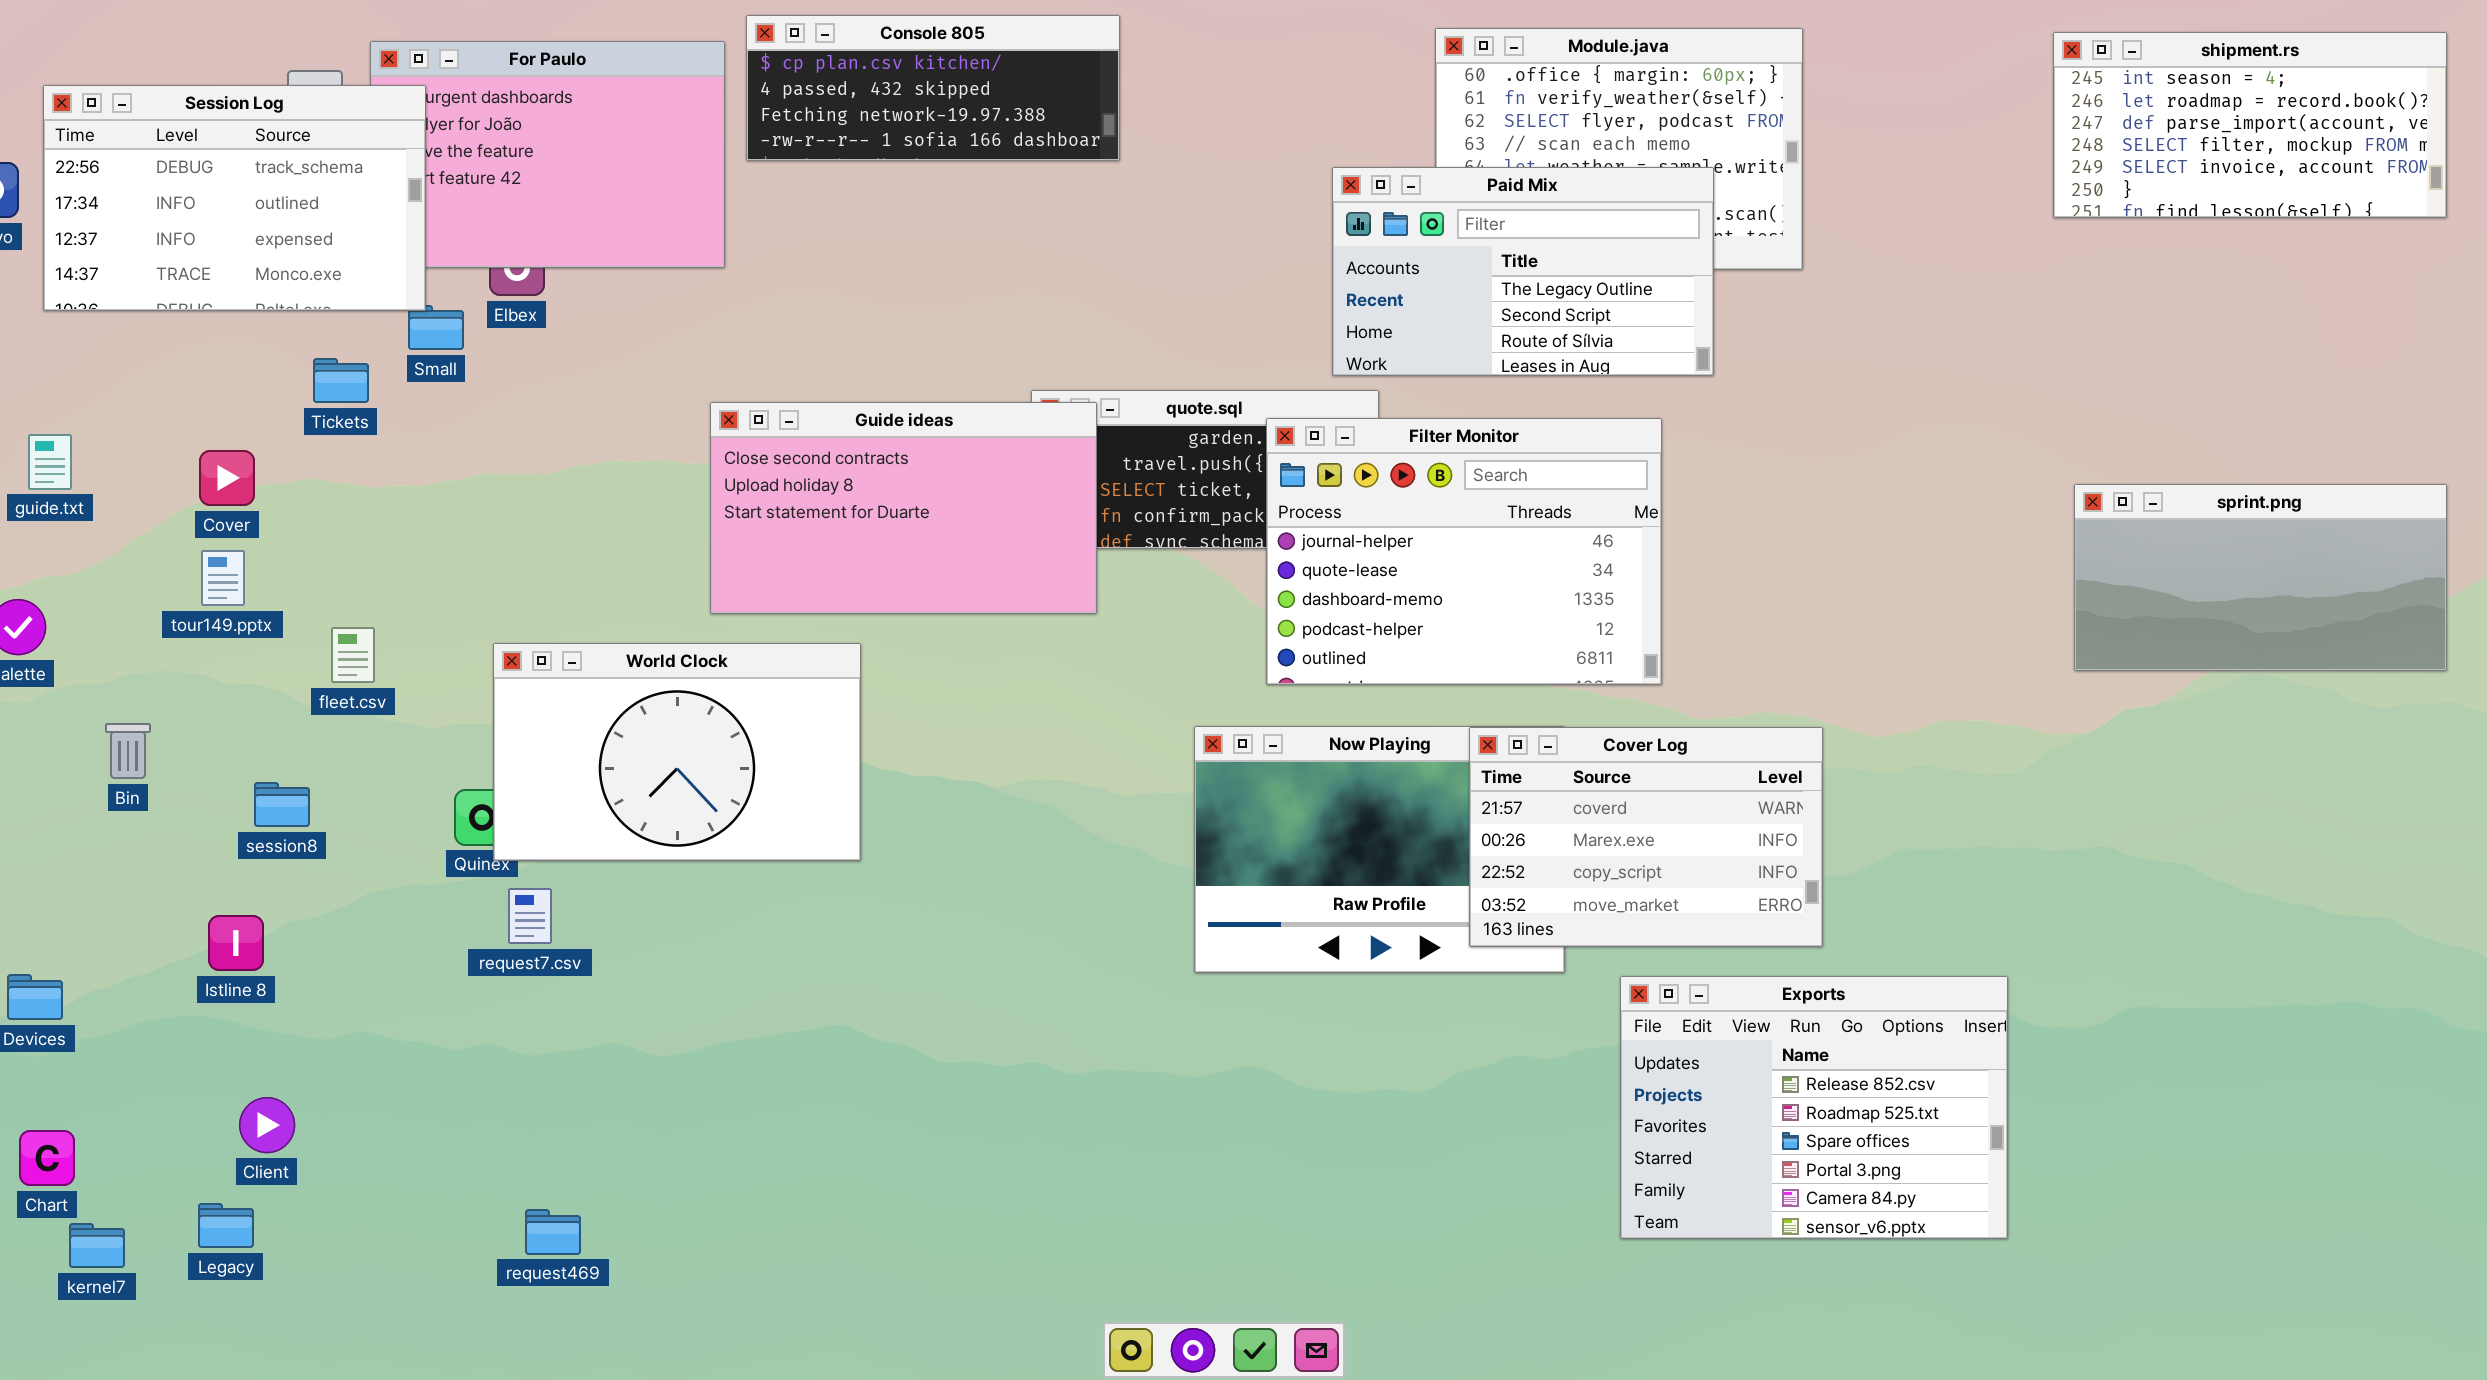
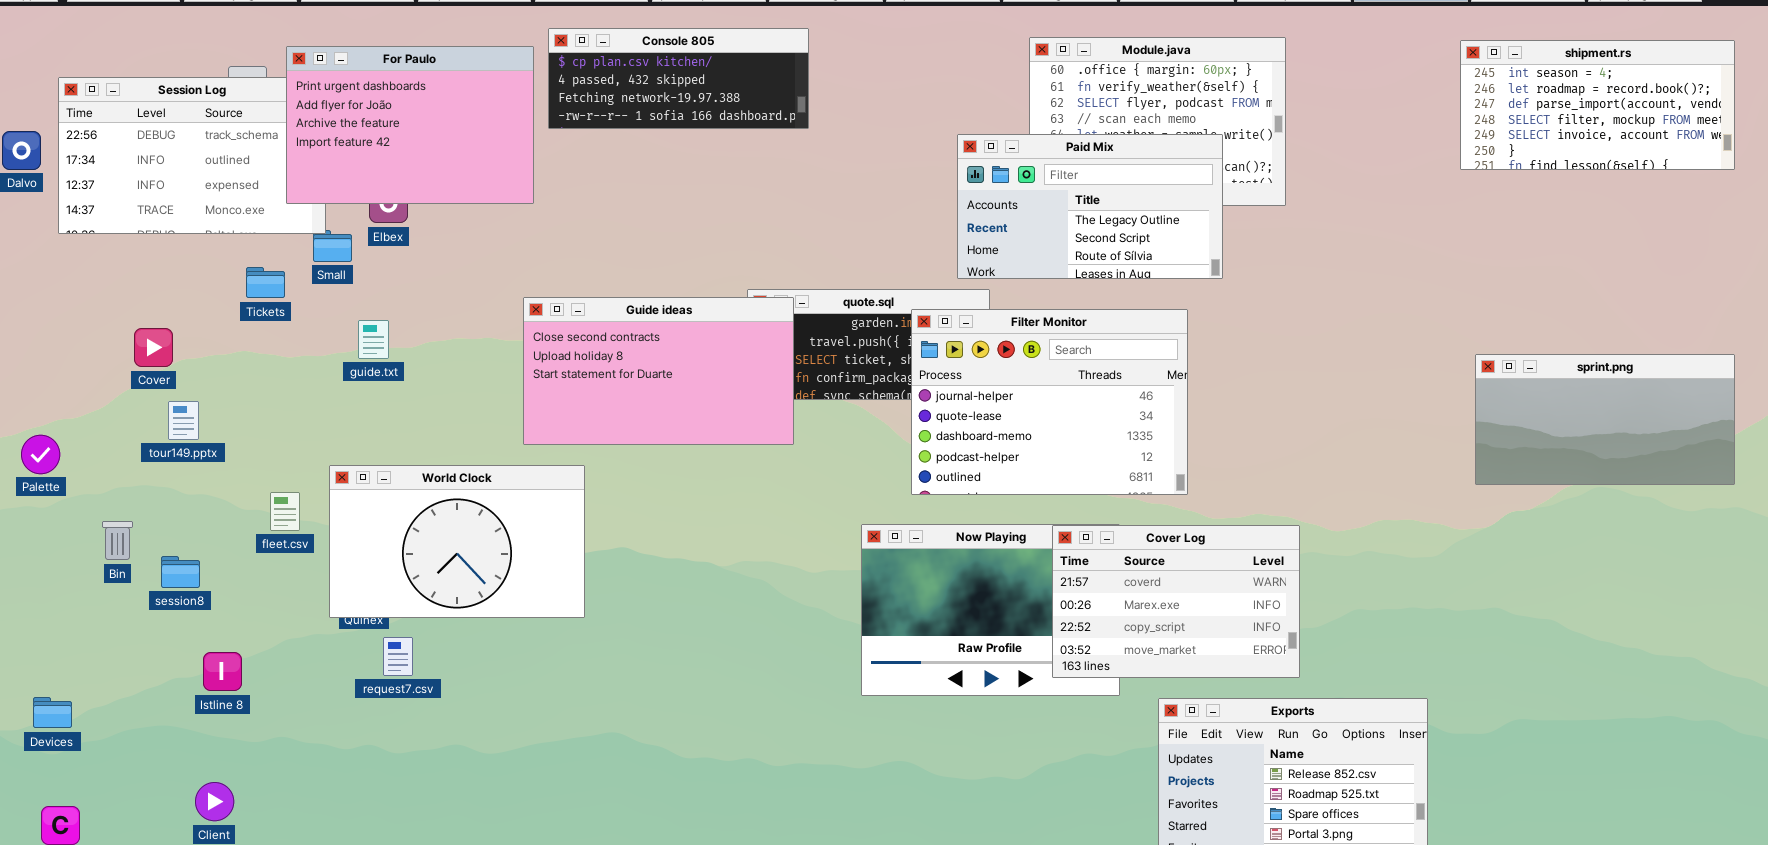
For Paulo: [370,41,725,268] -> [286,46,534,204], raised
guide.txt: [28,434,72,490] -> [358,320,389,359], moved
Cover: [199,450,255,506] -> [134,328,173,367], moved
fleet.csv: [331,627,375,683] -> [270,492,300,531], moved
World Clock: [493,643,861,861] -> [329,465,585,618], moved
session8: [254,782,310,827] -> [161,556,200,588], moved
Istline 8: [208,915,264,971] -> [203,652,242,691], moved

